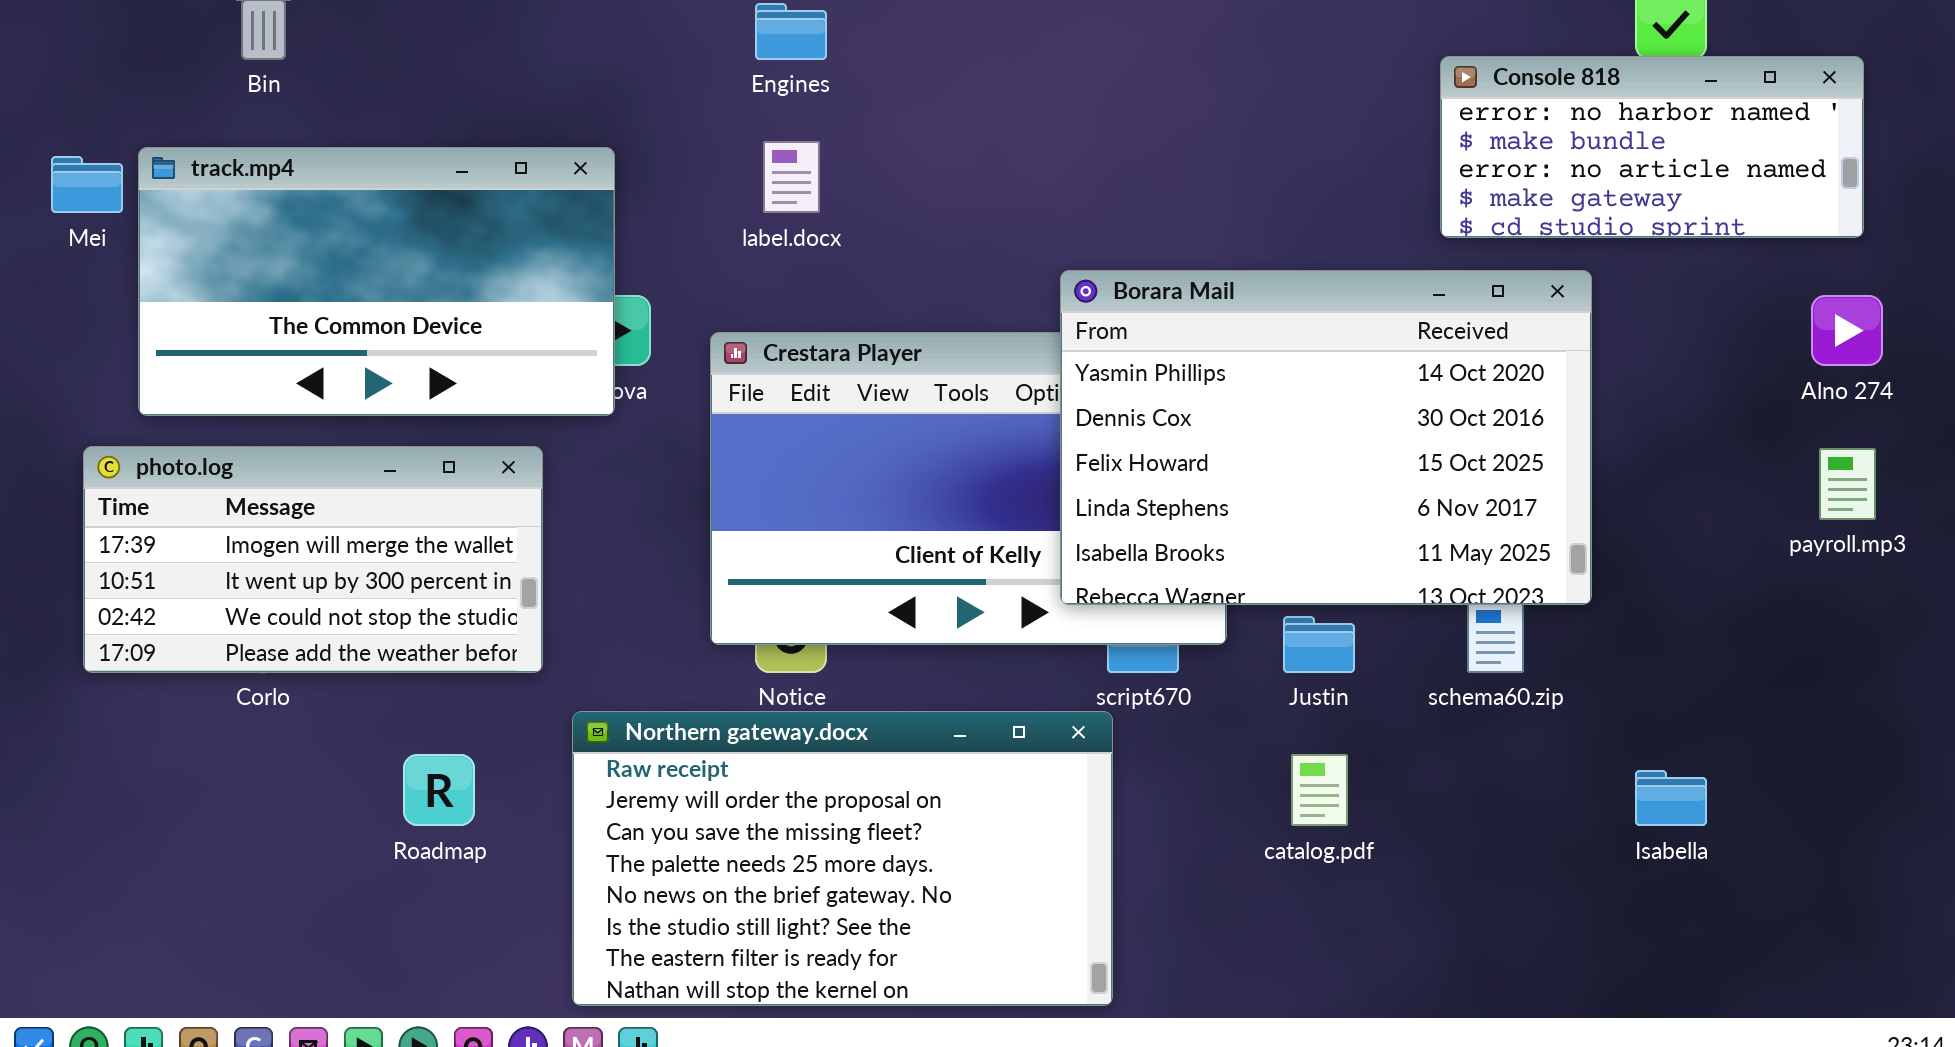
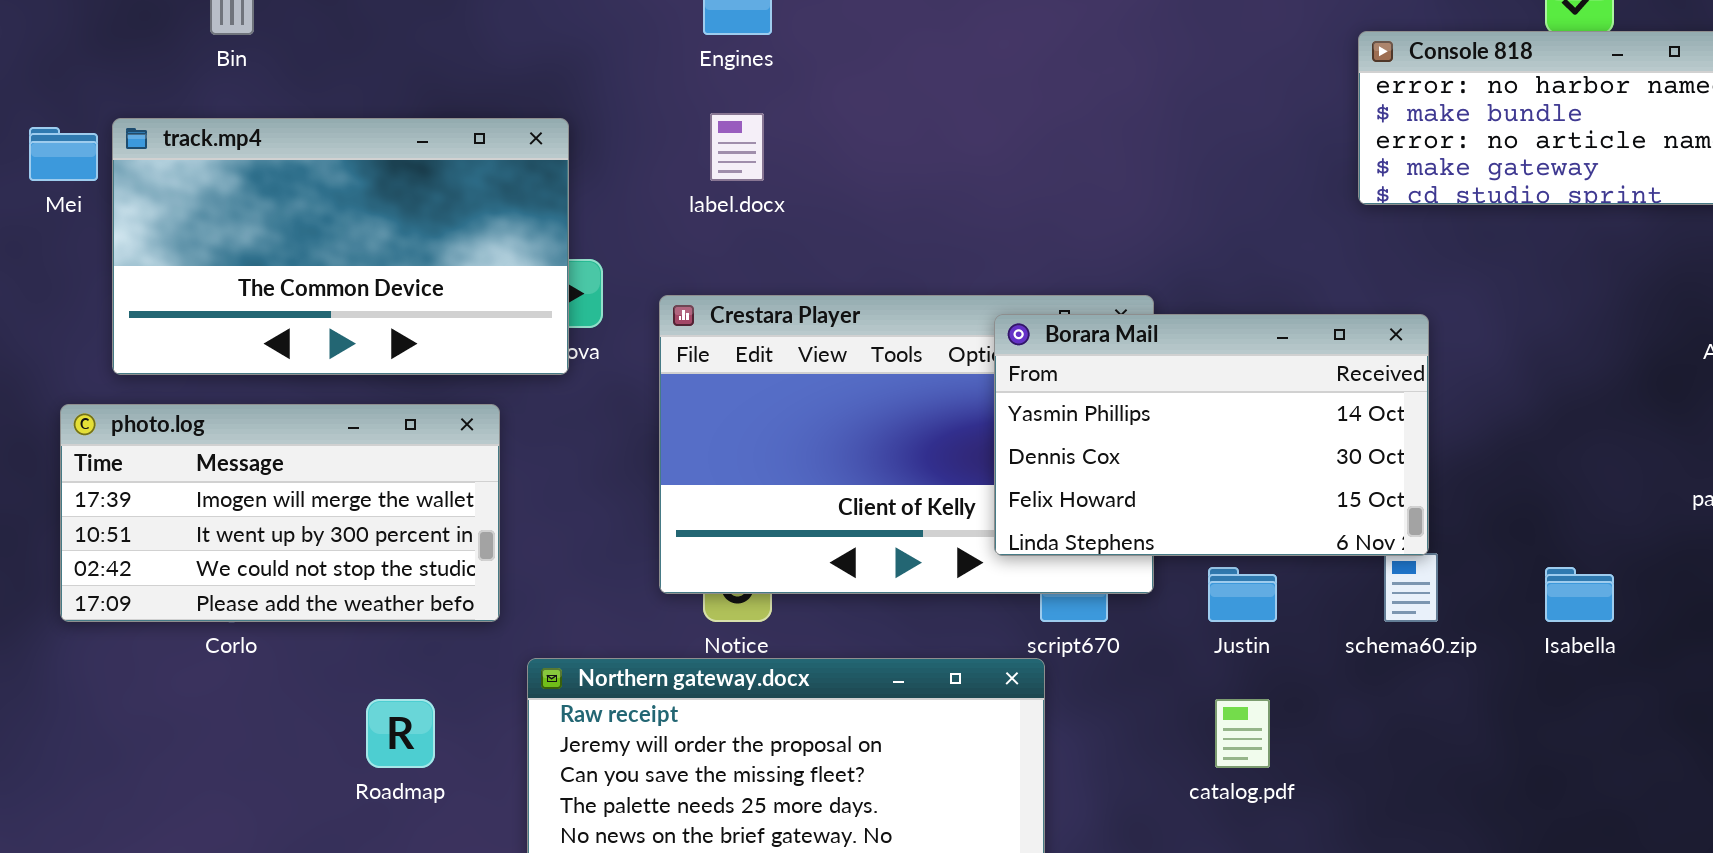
Borara Mail: [1060,270,1592,605] -> [994,314,1429,556], resized
Isabella: [1635,770,1707,826] -> [1545,567,1614,622], moved

